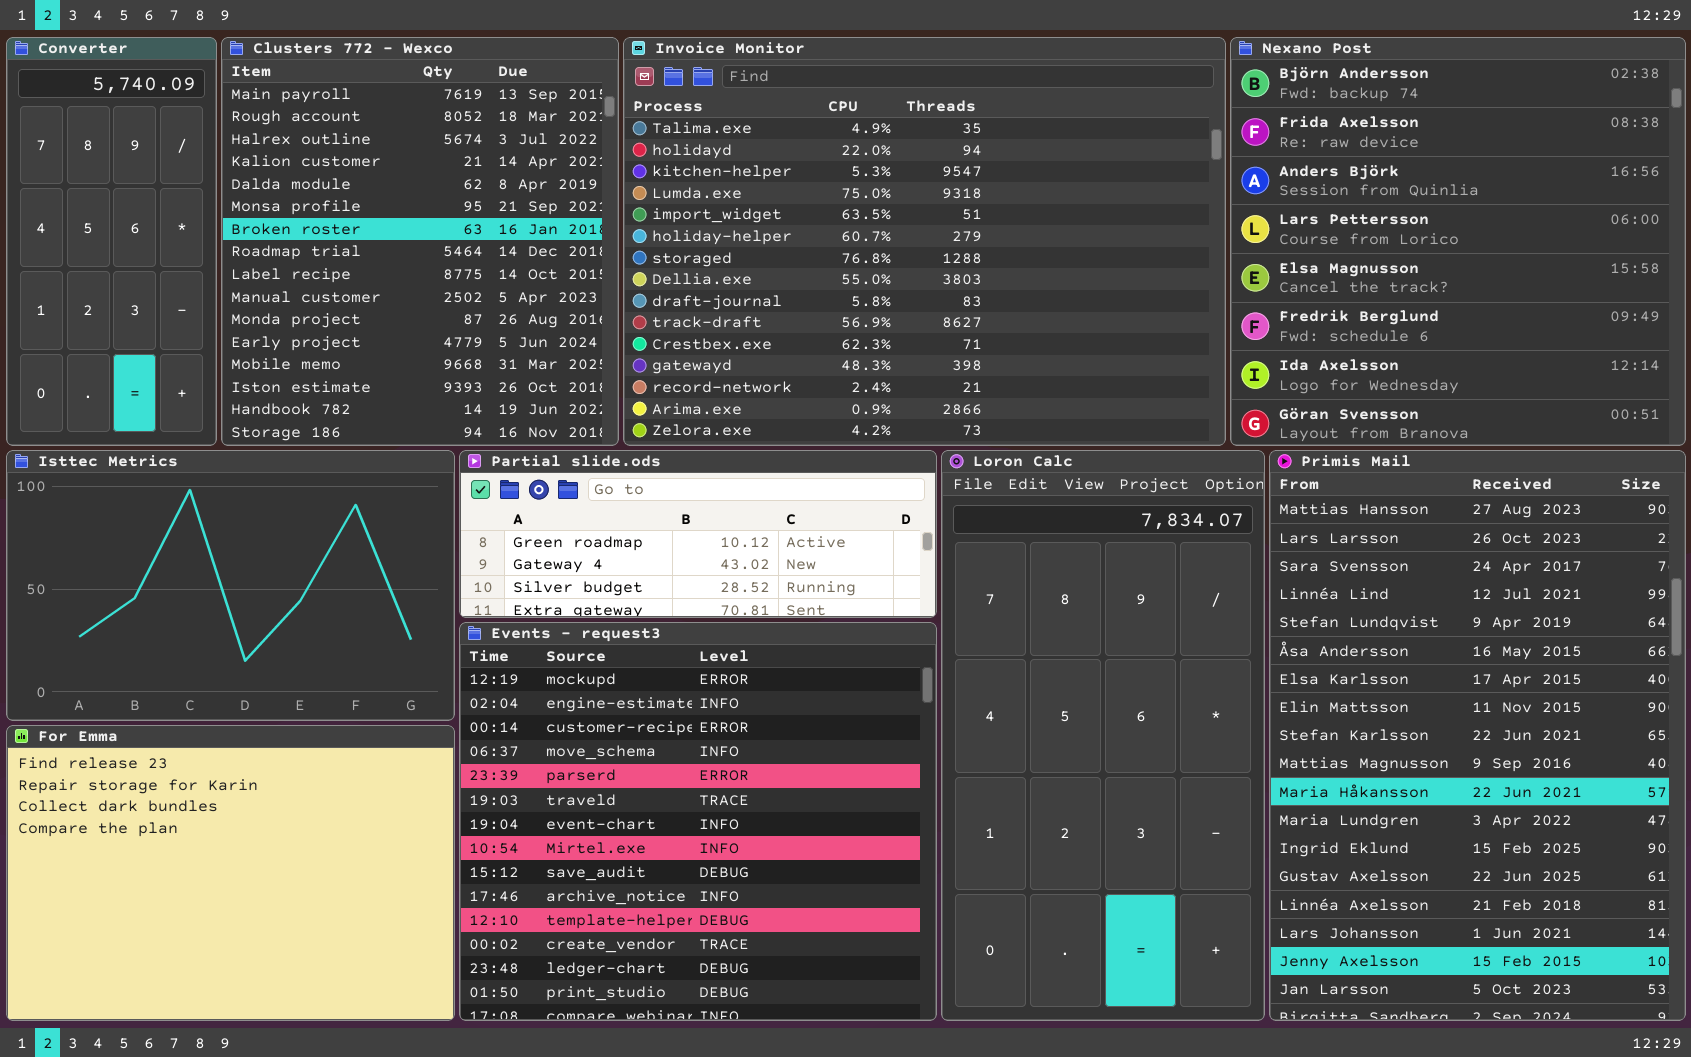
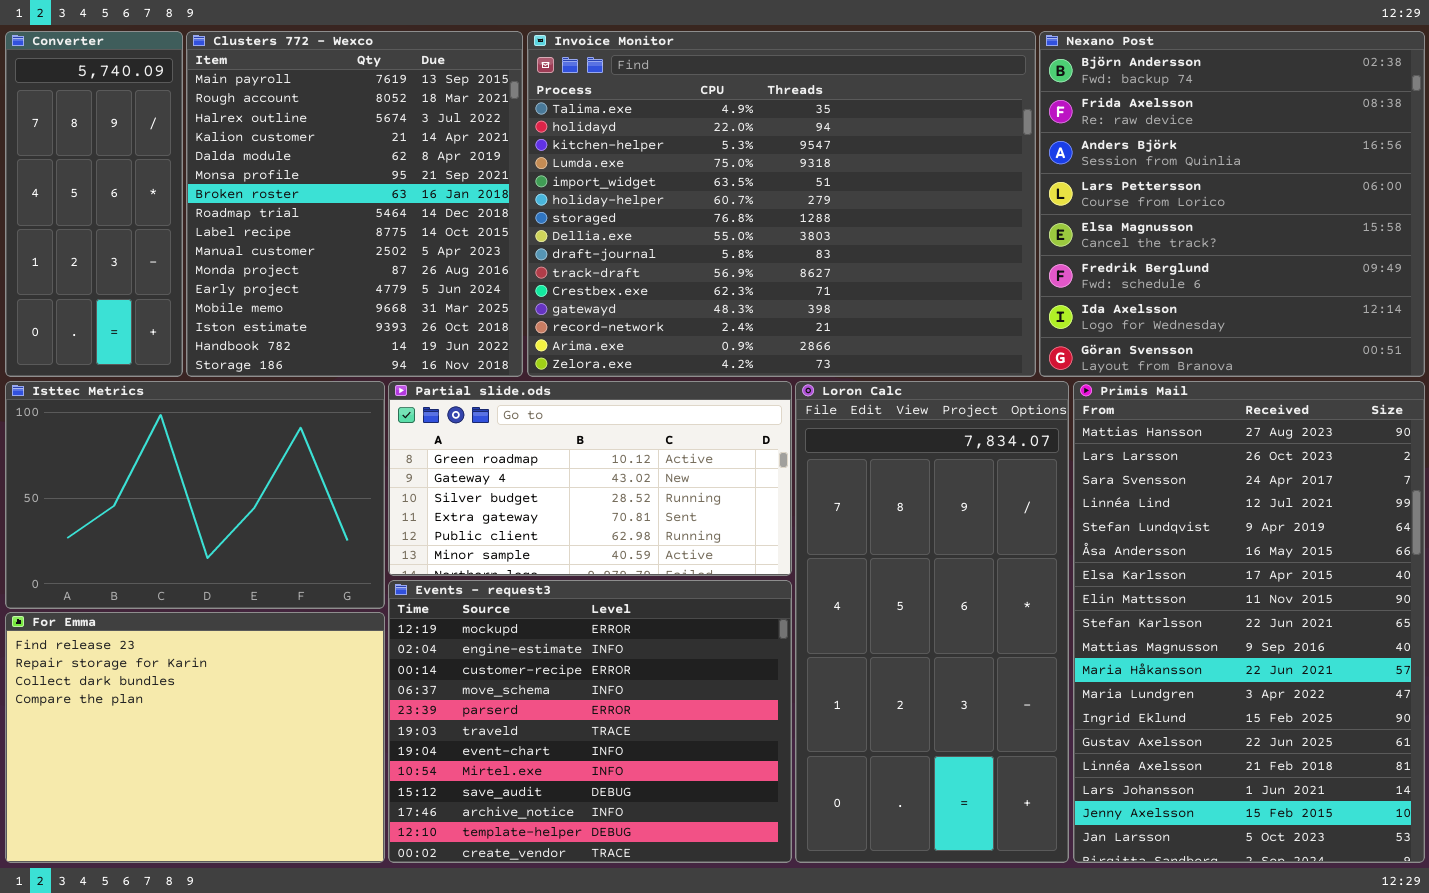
Partial slide.ods: [459,450,937,618] -> [388,381,792,576], resized
Events - request3: [459,622,937,1021] -> [388,580,792,863], resized

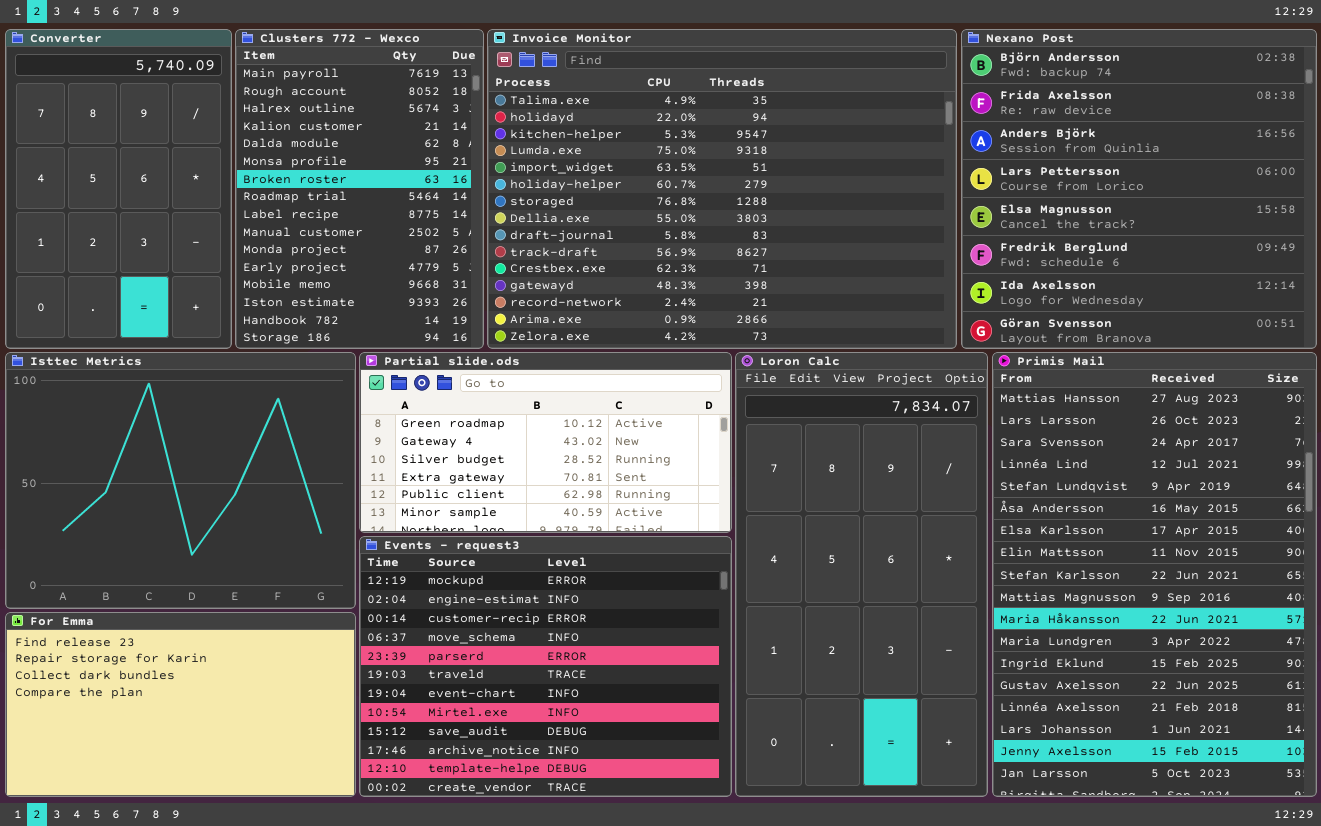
Converter: [5,31,183,377] -> [5,29,232,349], resized
Clusters 772 - Wexco: [186,31,523,377] -> [235,29,484,349], resized
Isttec Metrics: [5,381,385,609] -> [5,352,356,609], resized
For Emma: [5,612,385,863] -> [5,612,356,797], resized

